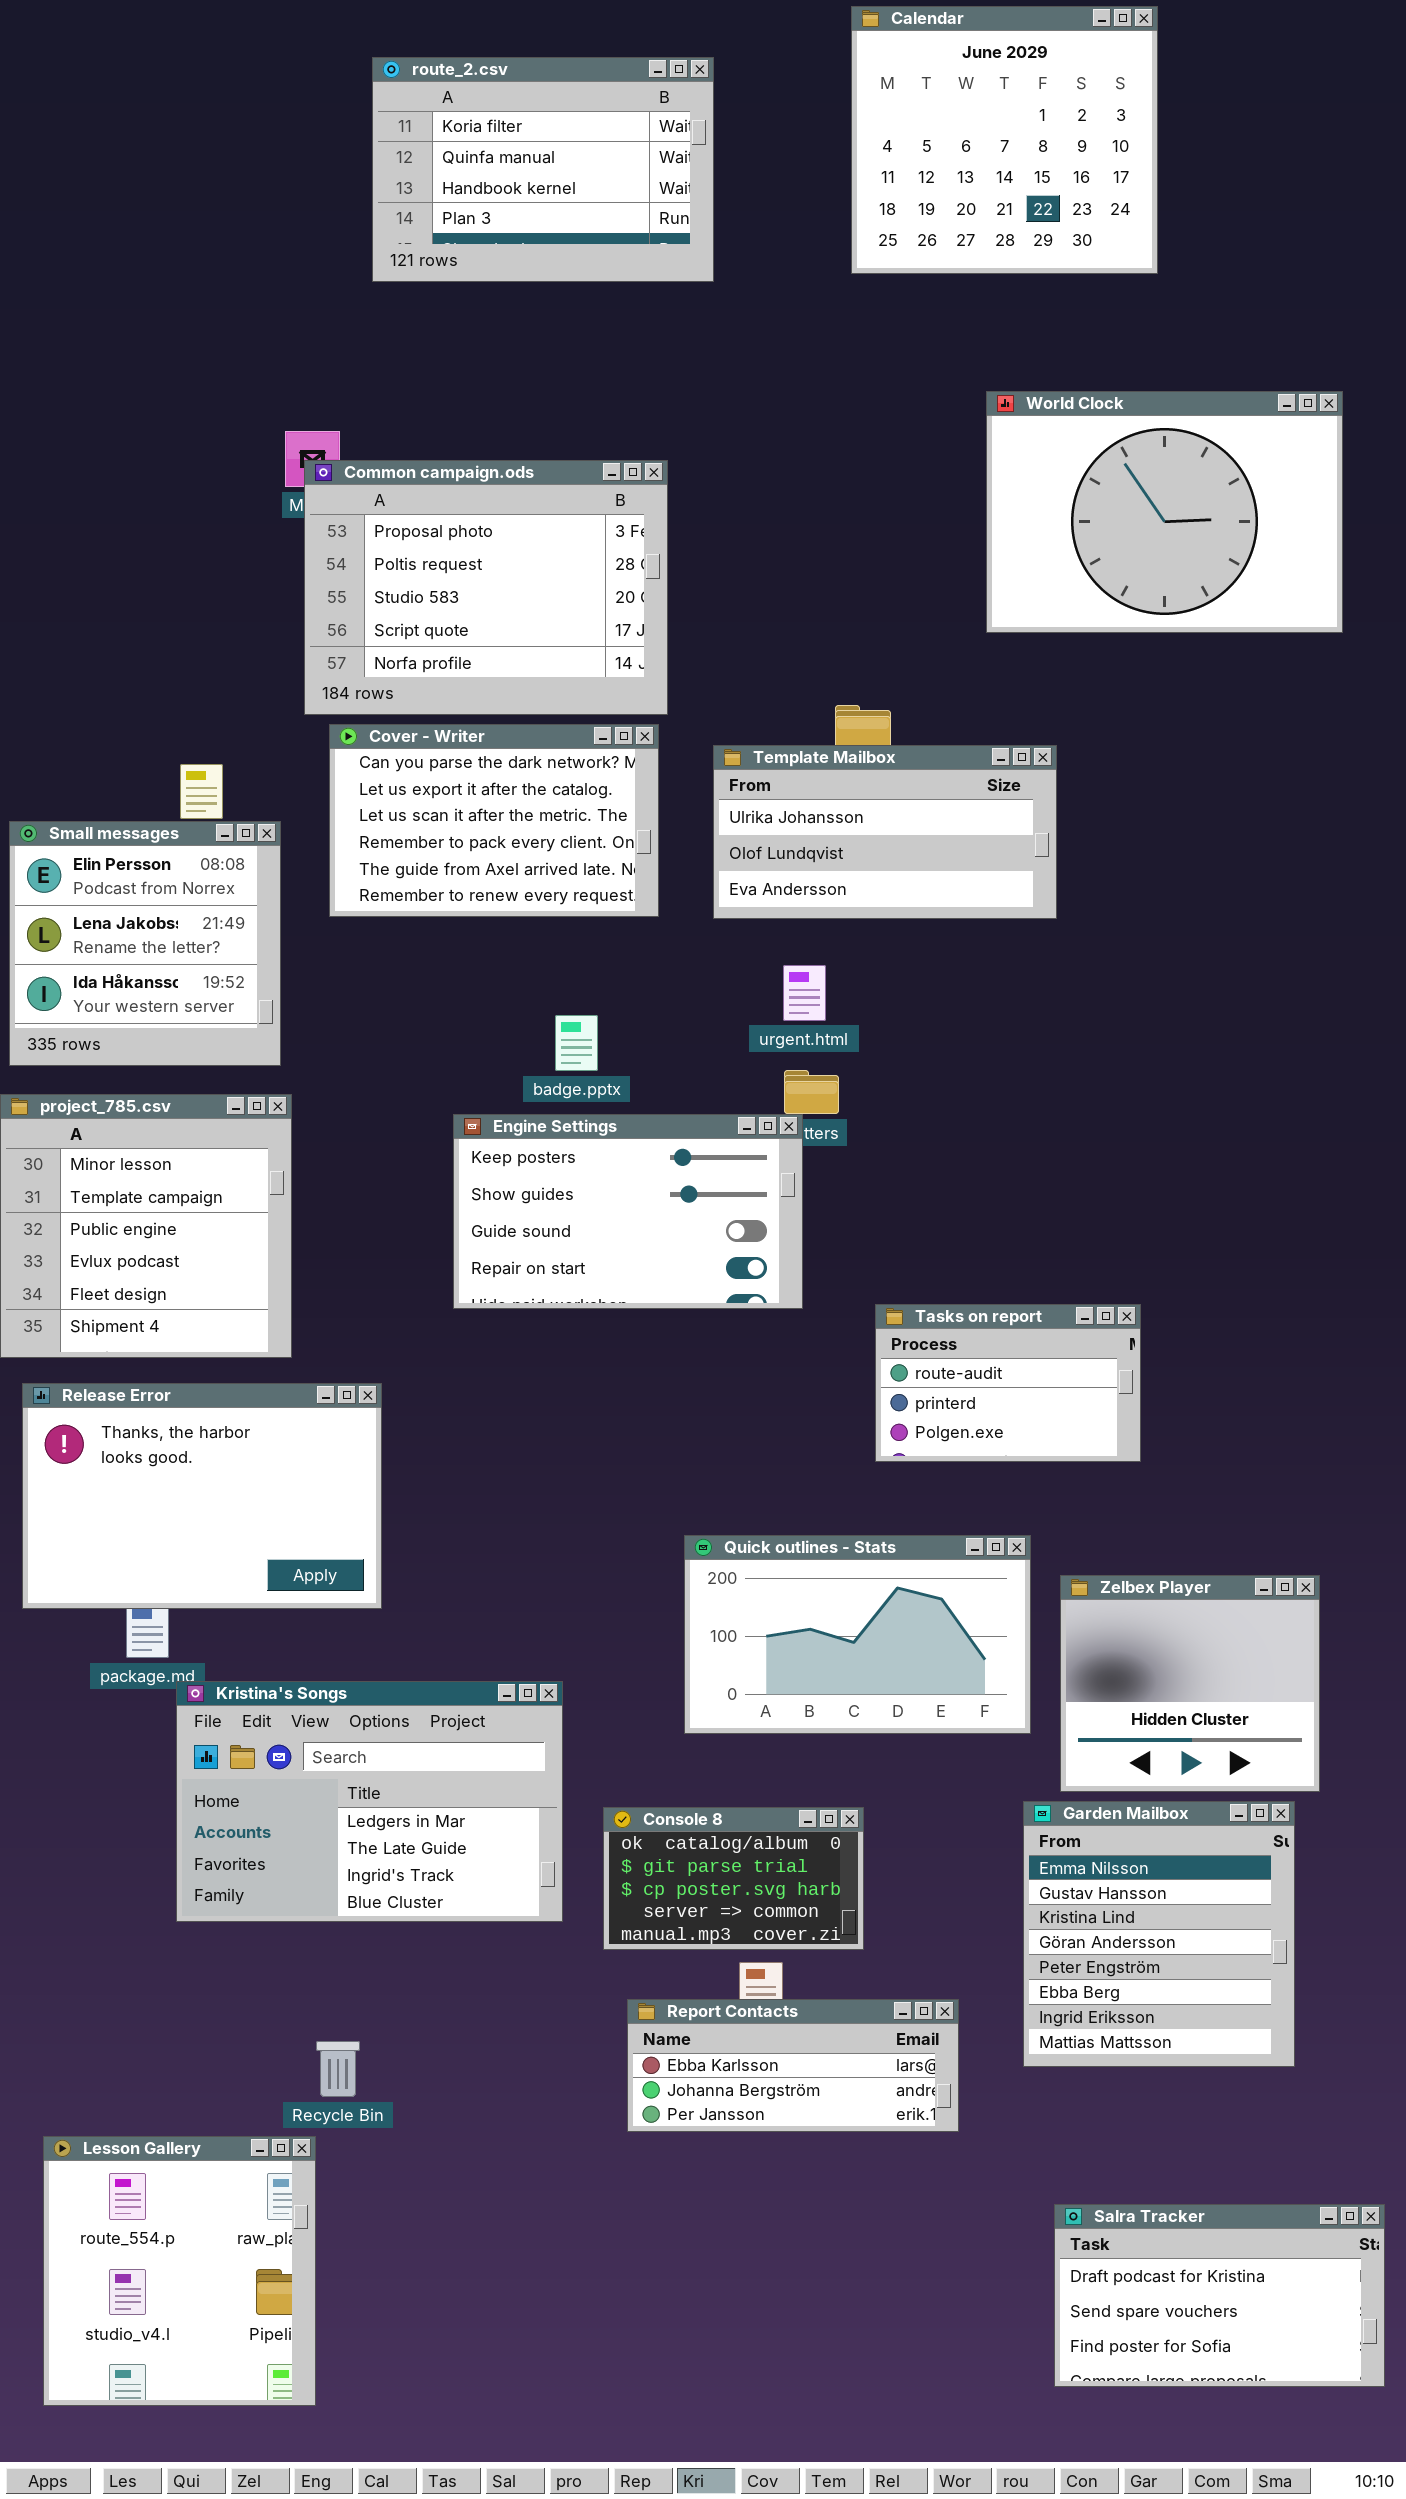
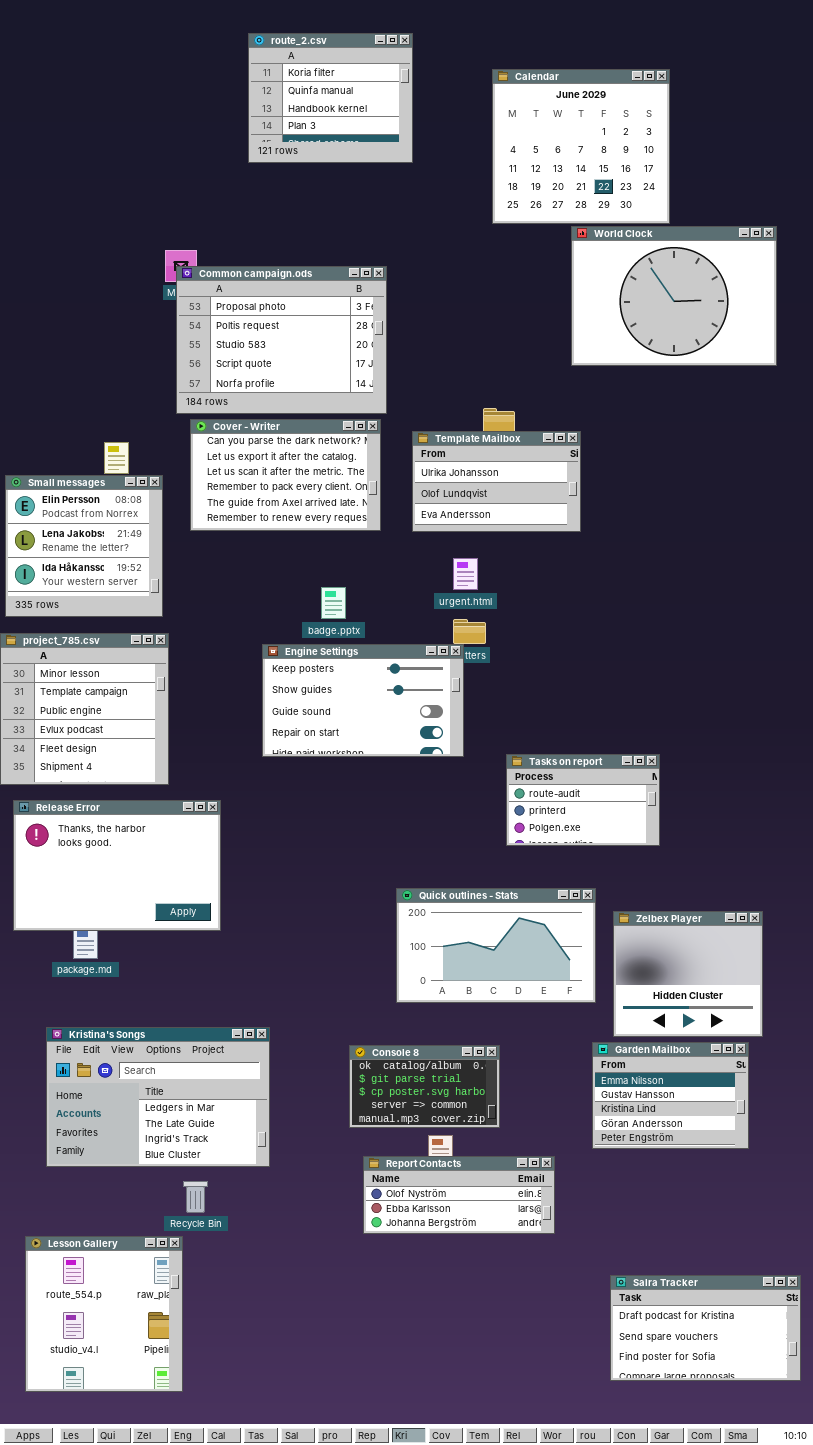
Calendar: [851,6,1158,274] -> [492,69,670,224], moved
route_2.csv: [372,57,714,282] -> [248,33,413,163], resized
Template Mailbox: [713,745,1057,919] -> [412,431,581,532], resized
Kristina's Songs: [176,1681,563,1922] -> [46,1027,270,1167], moved
Garden Mailbox: [1023,1801,1295,2067] -> [592,1042,749,1149], resized
Report Contacts: [627,1999,959,2132] -> [363,1156,555,1234], scrolled up 1 row

